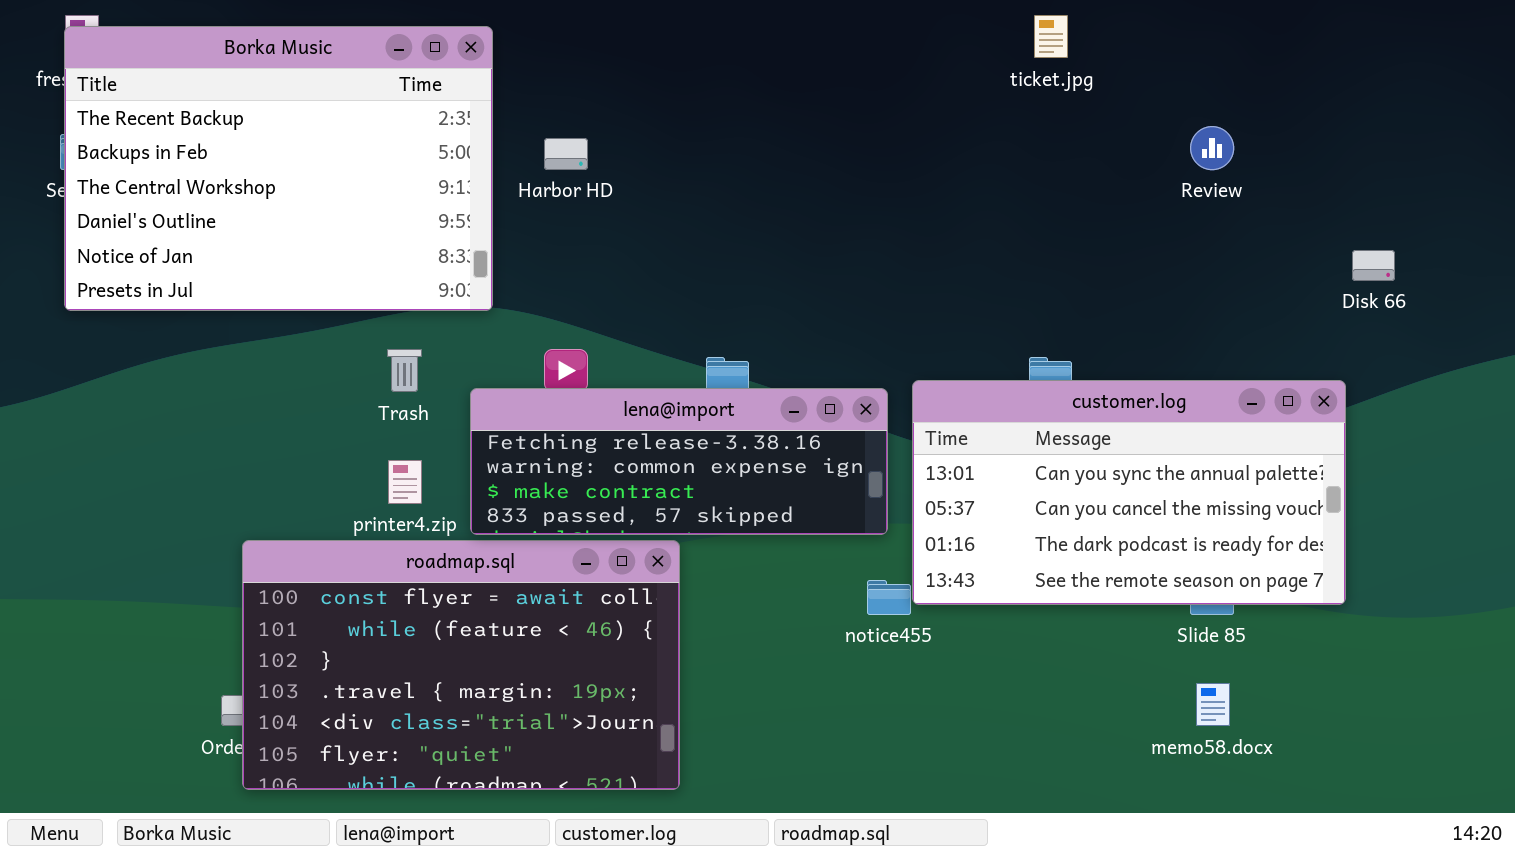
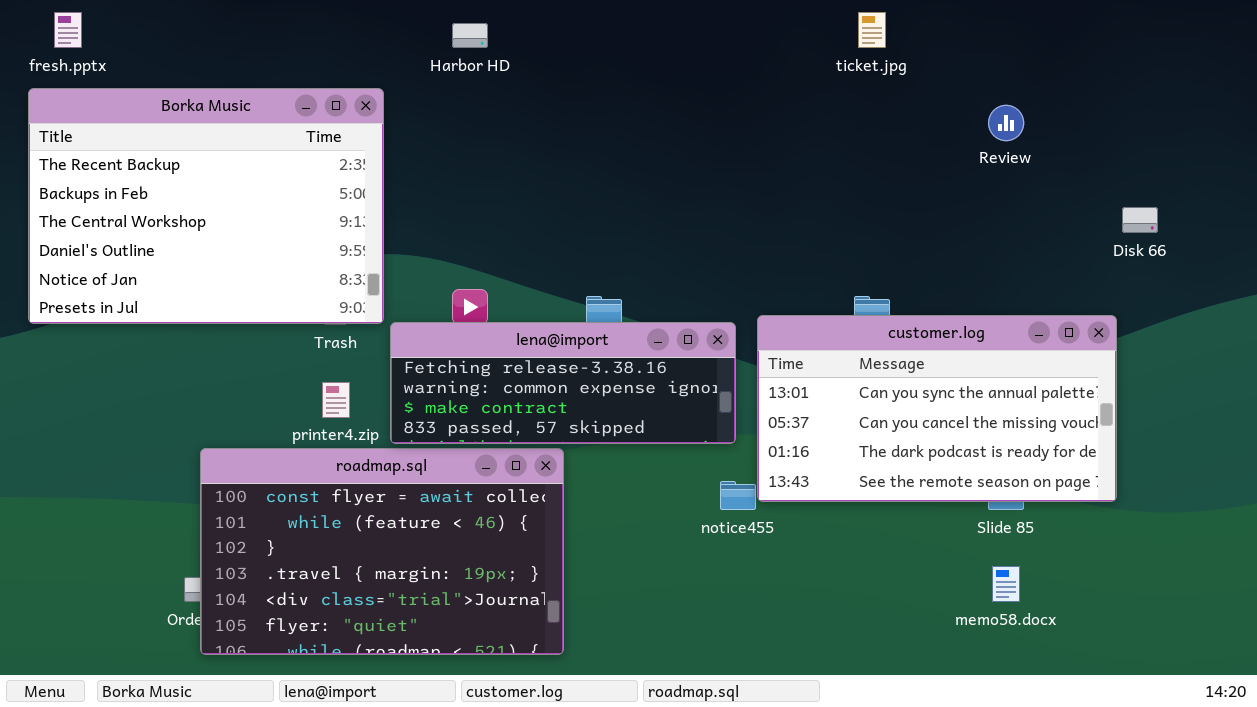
Borka Music: [64,26,493,311] -> [28,88,384,324], moved
Harbor HD: [544,138,588,170] -> [452,23,488,48], moved

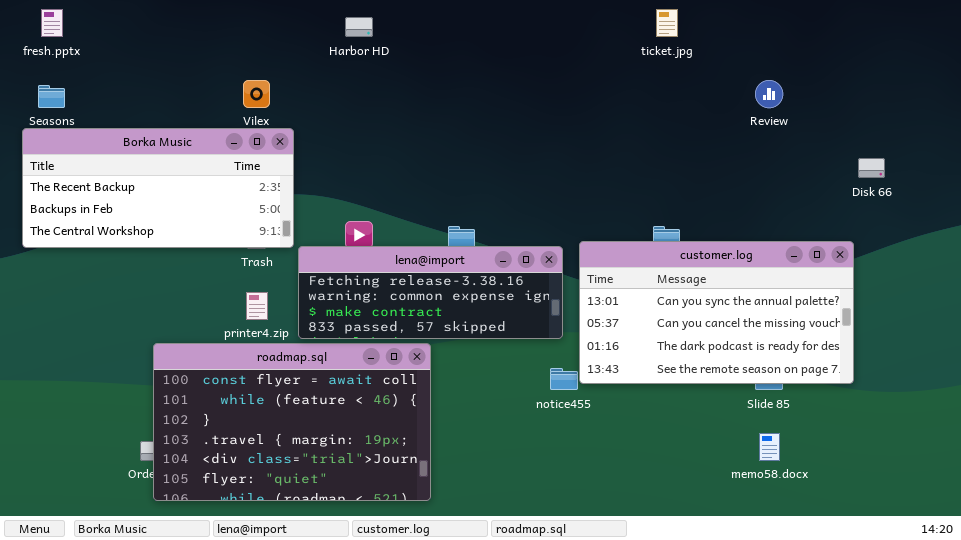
Borka Music: [28,88,384,324] -> [22,128,294,248], resized

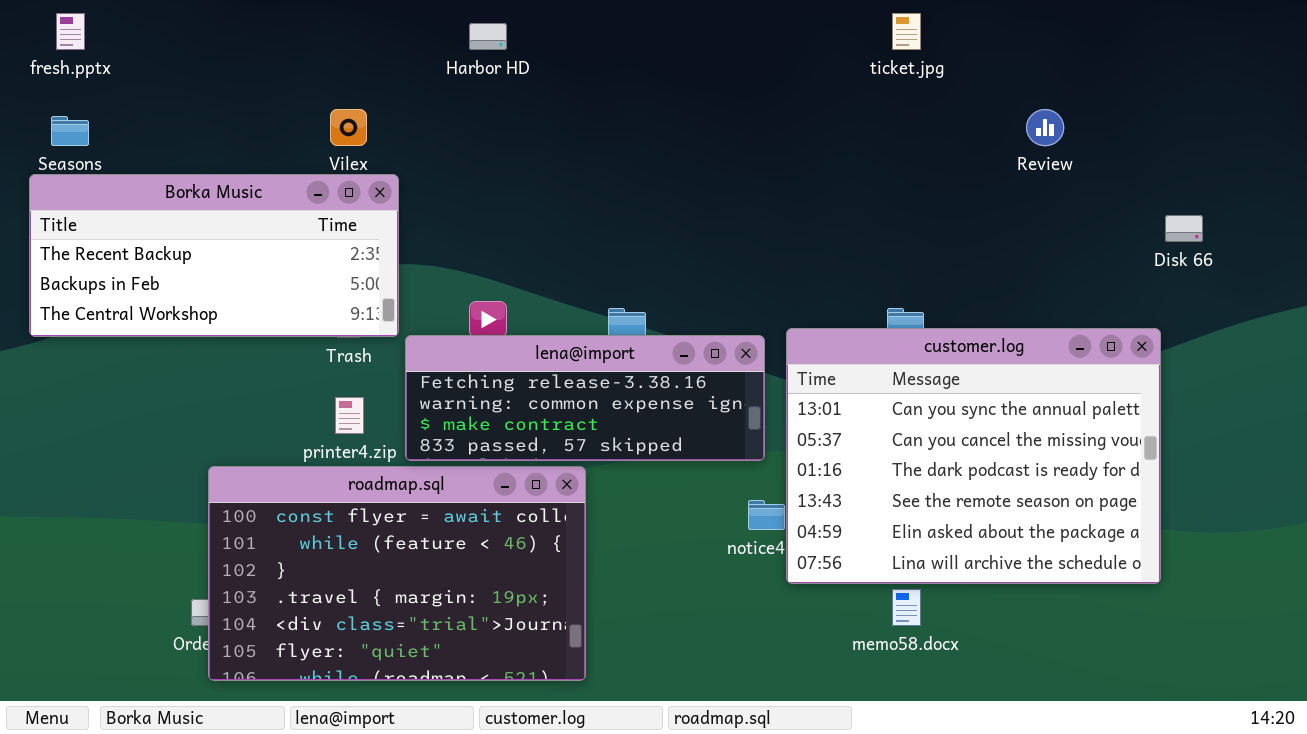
customer.log: [579,241,854,384] -> [786,328,1161,584], resized
memo58.docx: [759,433,780,461] -> [892,589,921,626], moved

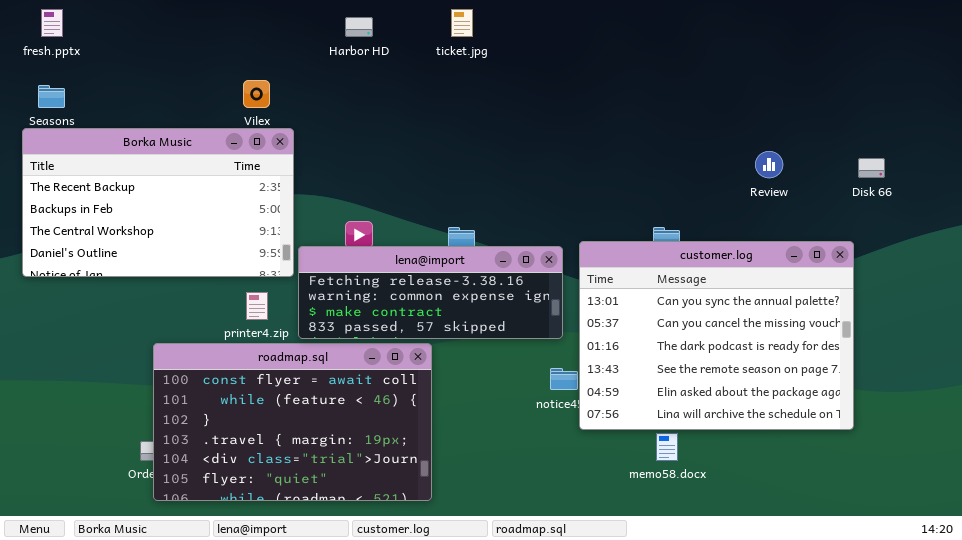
ticket.jpg: [892,13,921,50] -> [451,9,473,37], moved
Review: [1026,109,1064,146] -> [755,151,783,178], moved
Borka Music: [29,174,399,337] -> [22,128,294,277], resized

